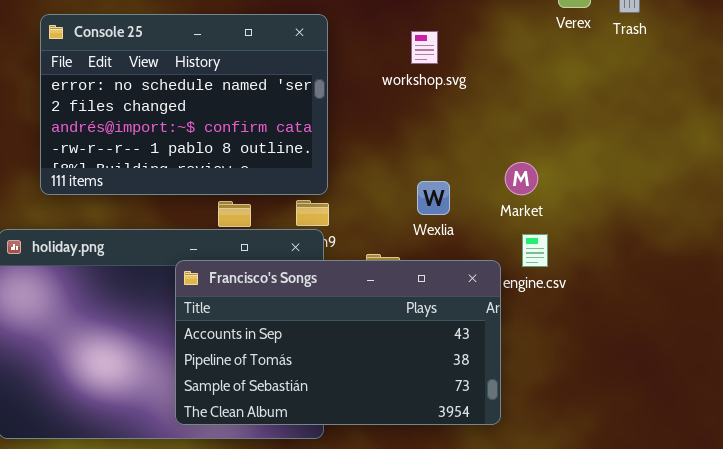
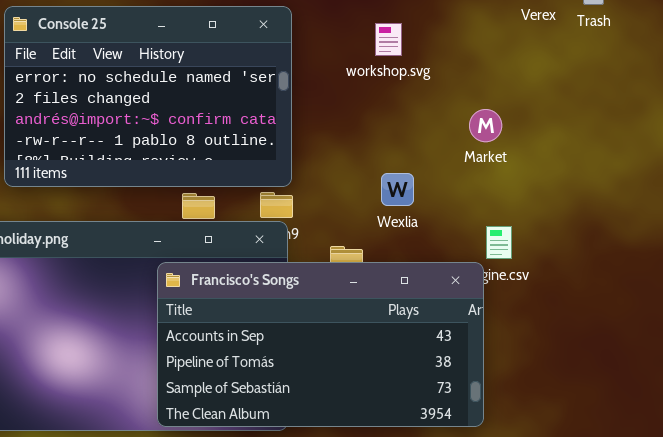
Market: [505,162,538,195] -> [469,109,502,142], moved
Francisco's Songs: [175,260,501,425] -> [157,262,484,427], moved

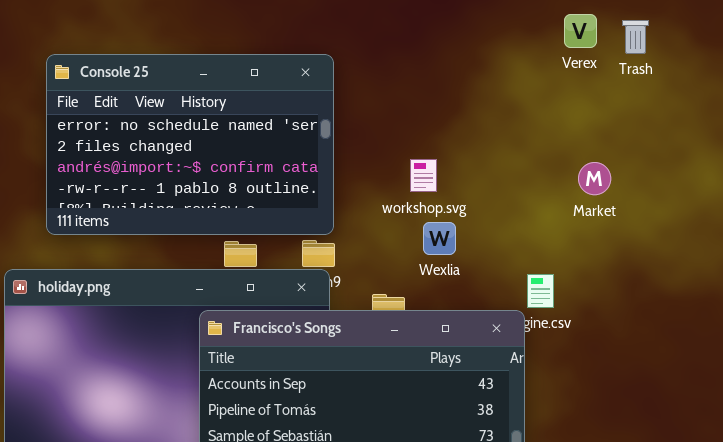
workshop.svg: [375,23,402,56] -> [410,159,437,192], moved
Market: [469,109,502,142] -> [578,162,611,195], moved

